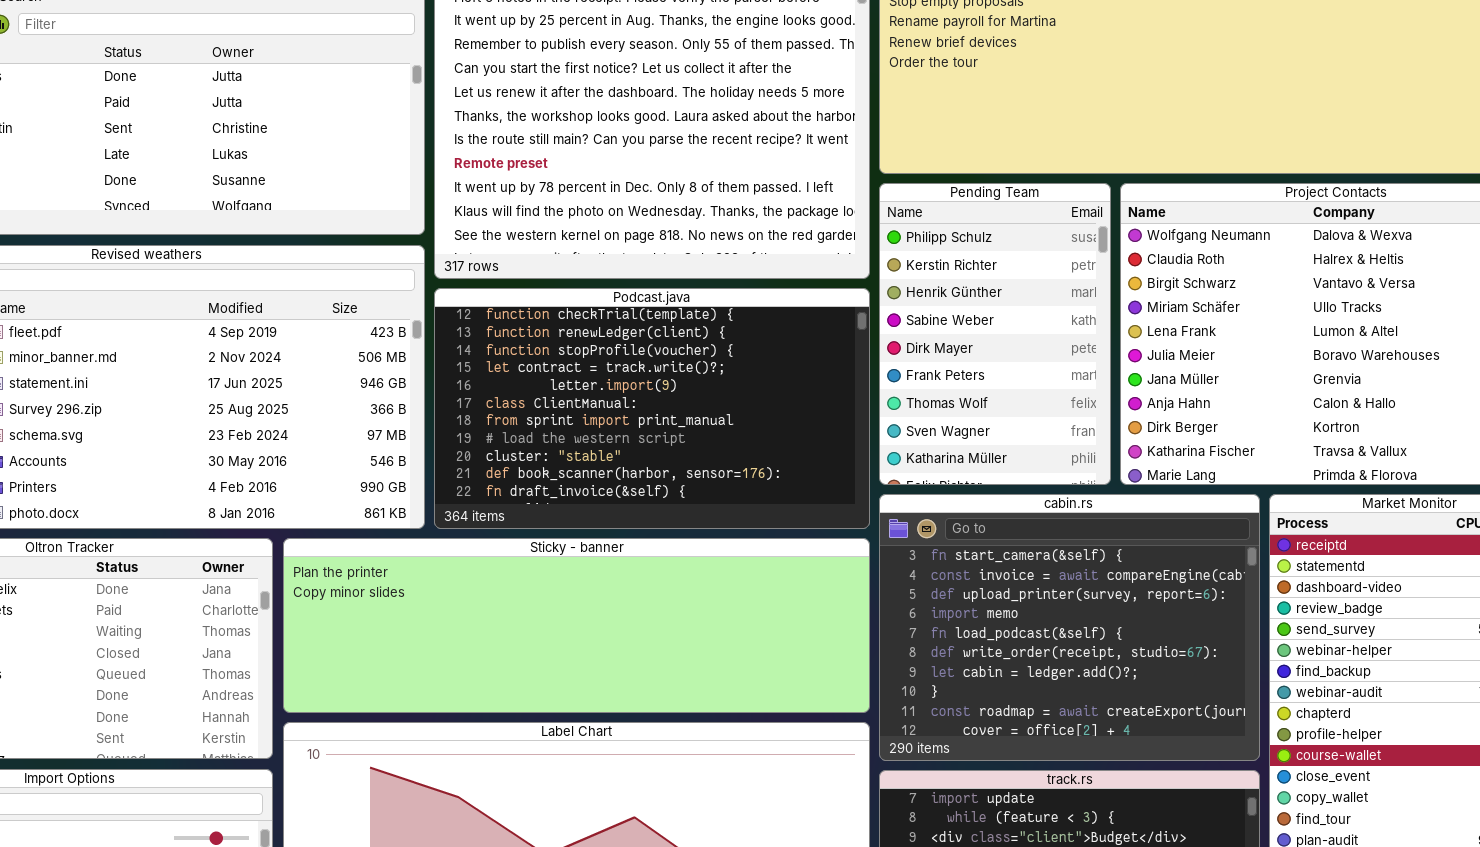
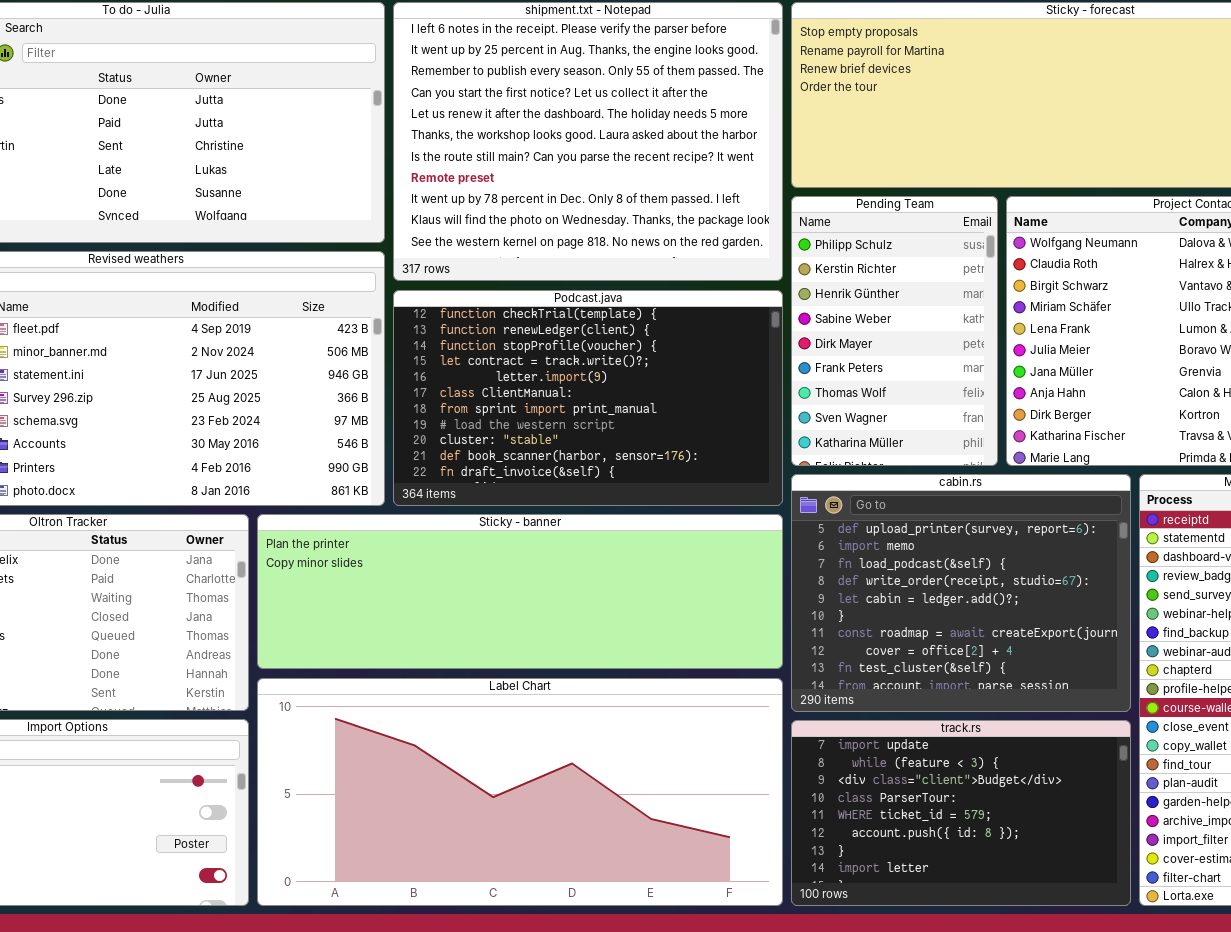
cabin.rs: [879,494,1260,761] -> [791,474,1131,712], scrolled down 2 rows

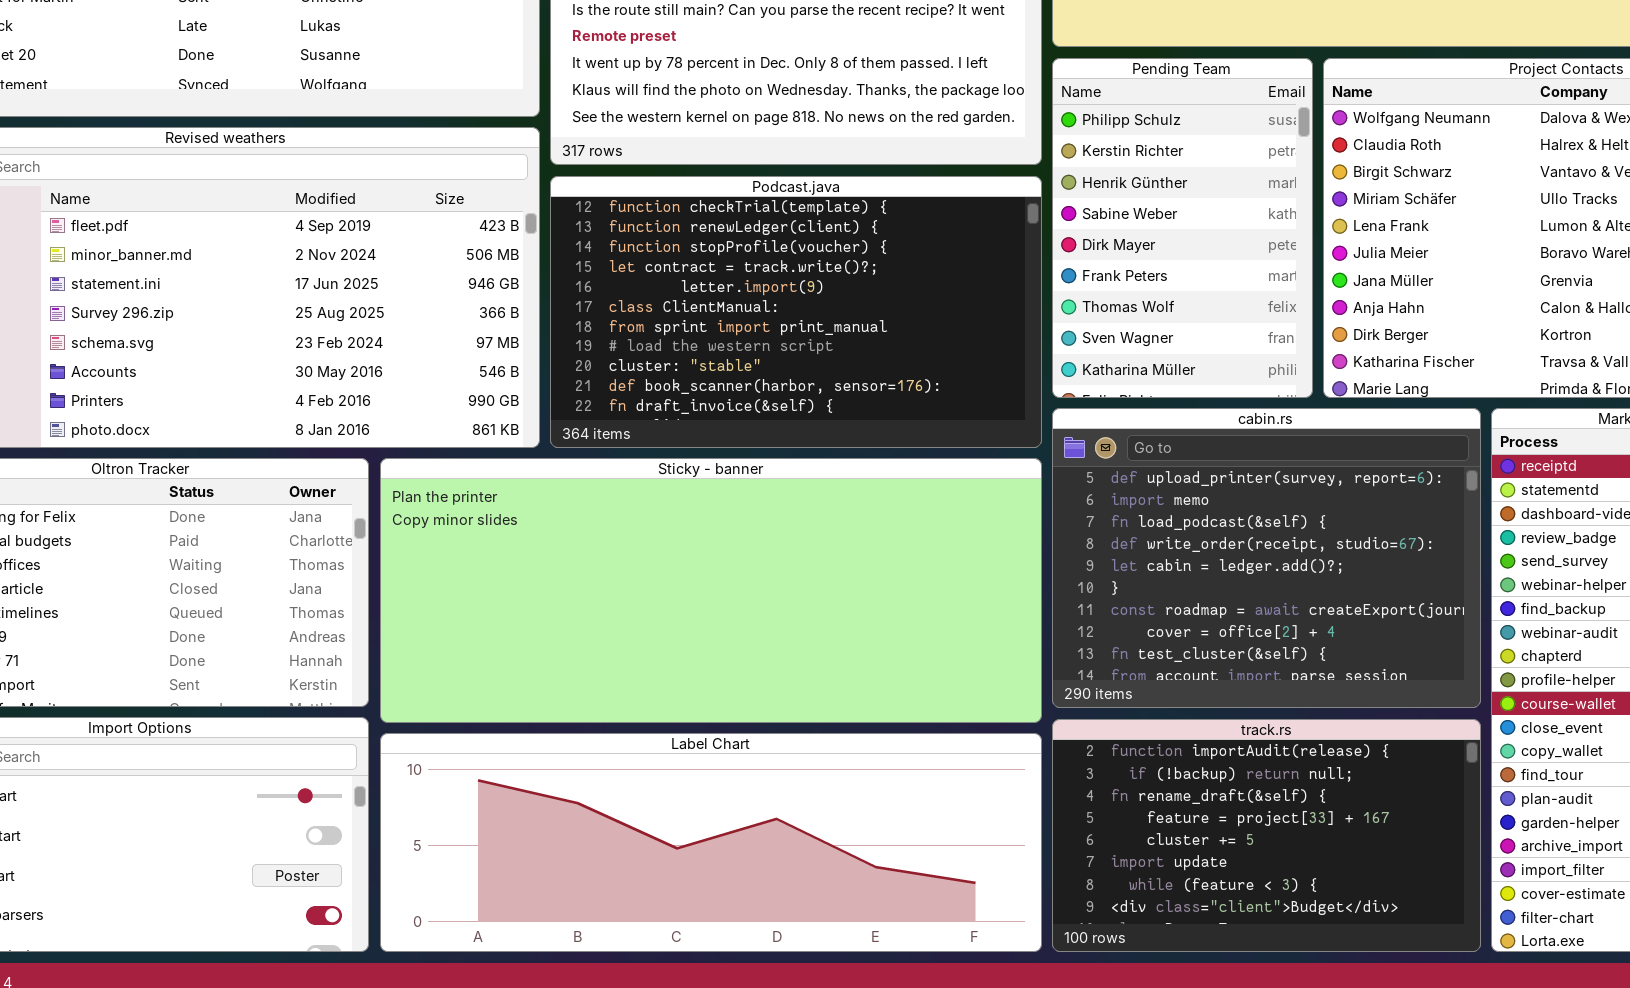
Sticky - banner: [257,514,783,669] -> [380,458,1042,723], resized
Label Chart: [257,678,783,906] -> [380,733,1042,952], resized
track.rs: [791,720,1131,906] -> [1052,719,1481,952], scrolled up 5 rows

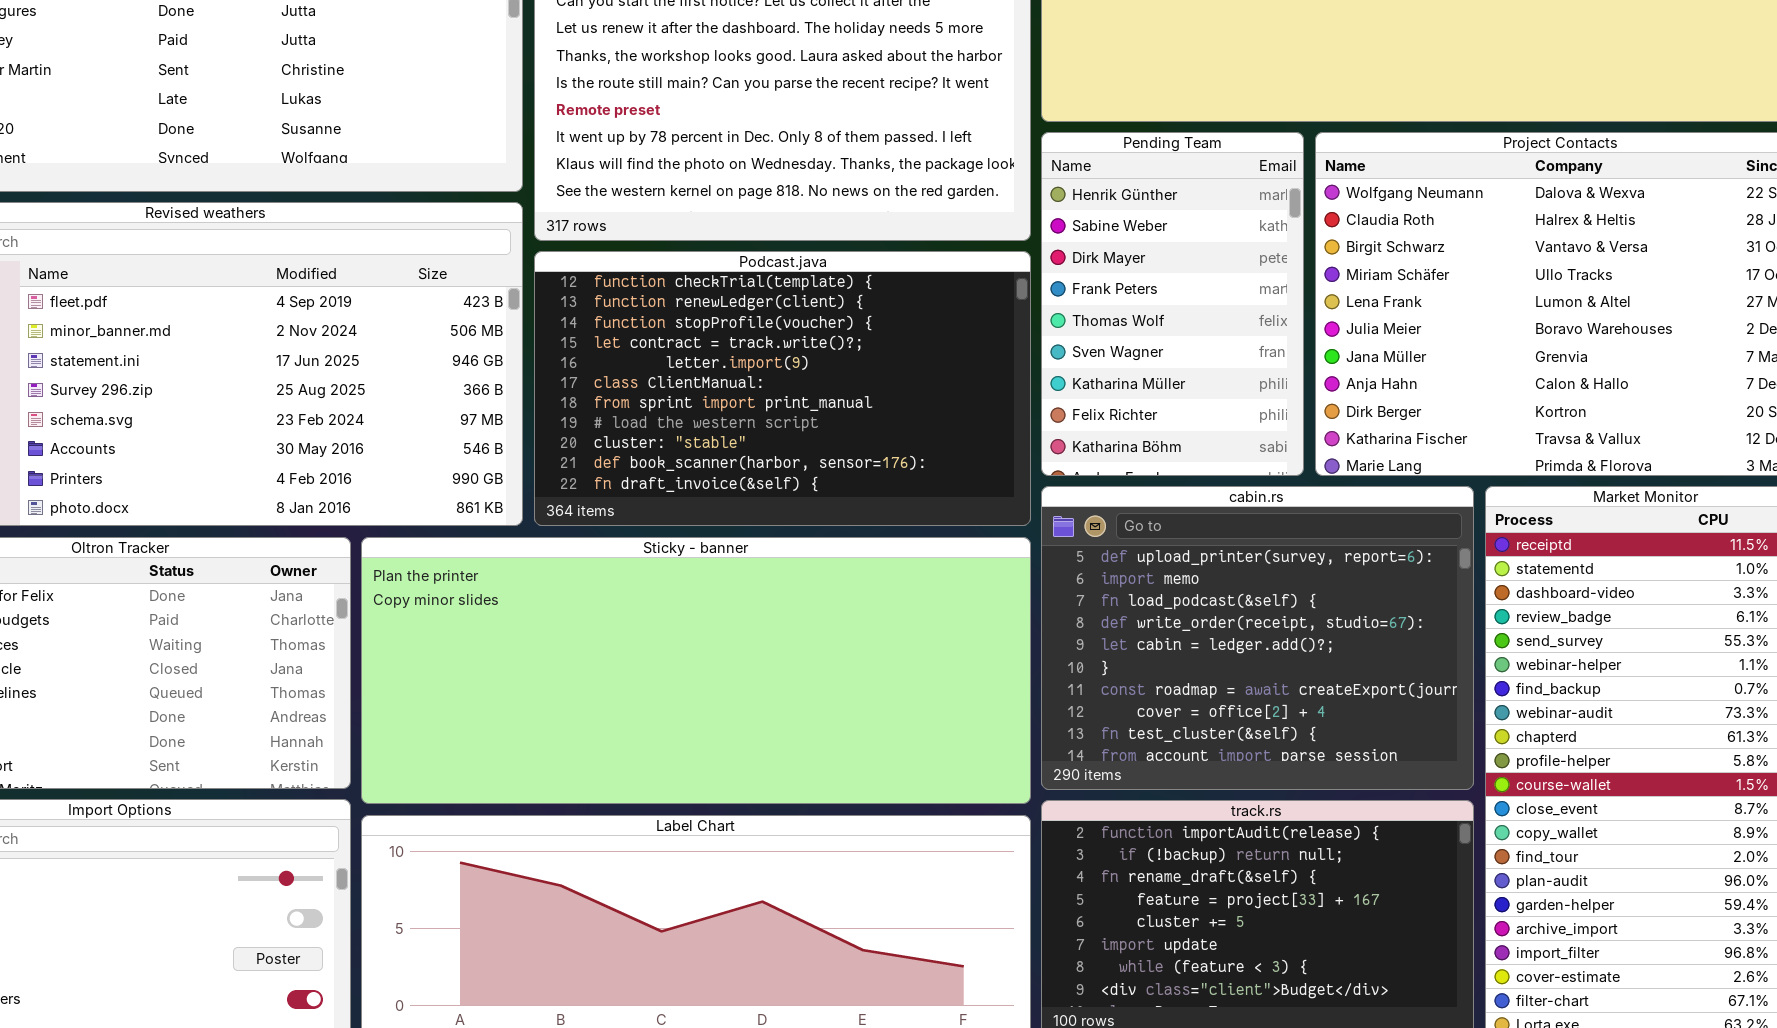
Pending Team: [1052,58,1313,398] -> [1041,132,1304,476], scrolled down 2 rows

